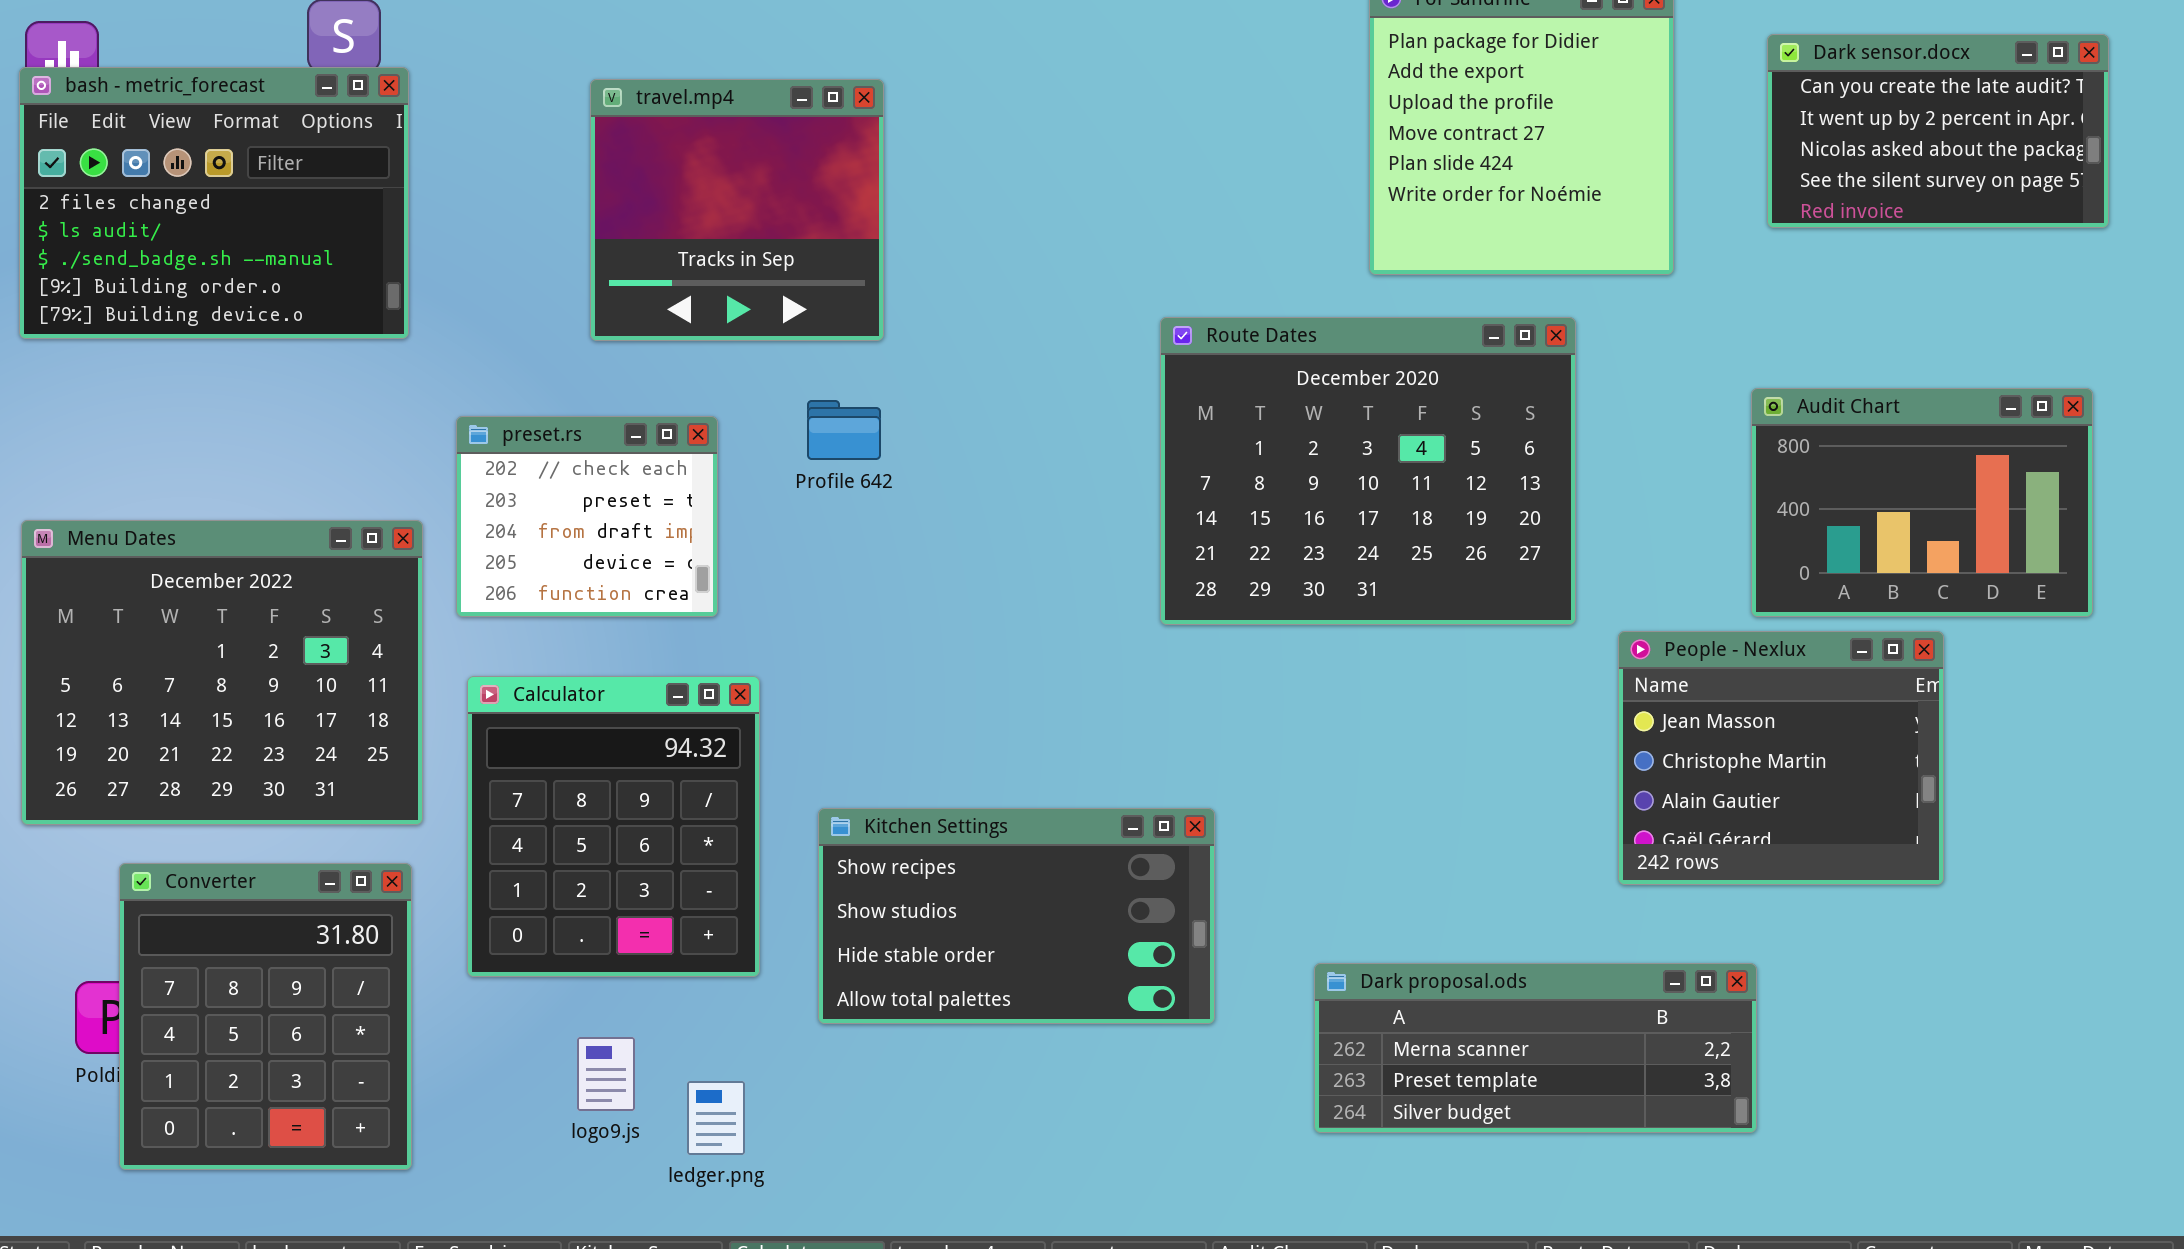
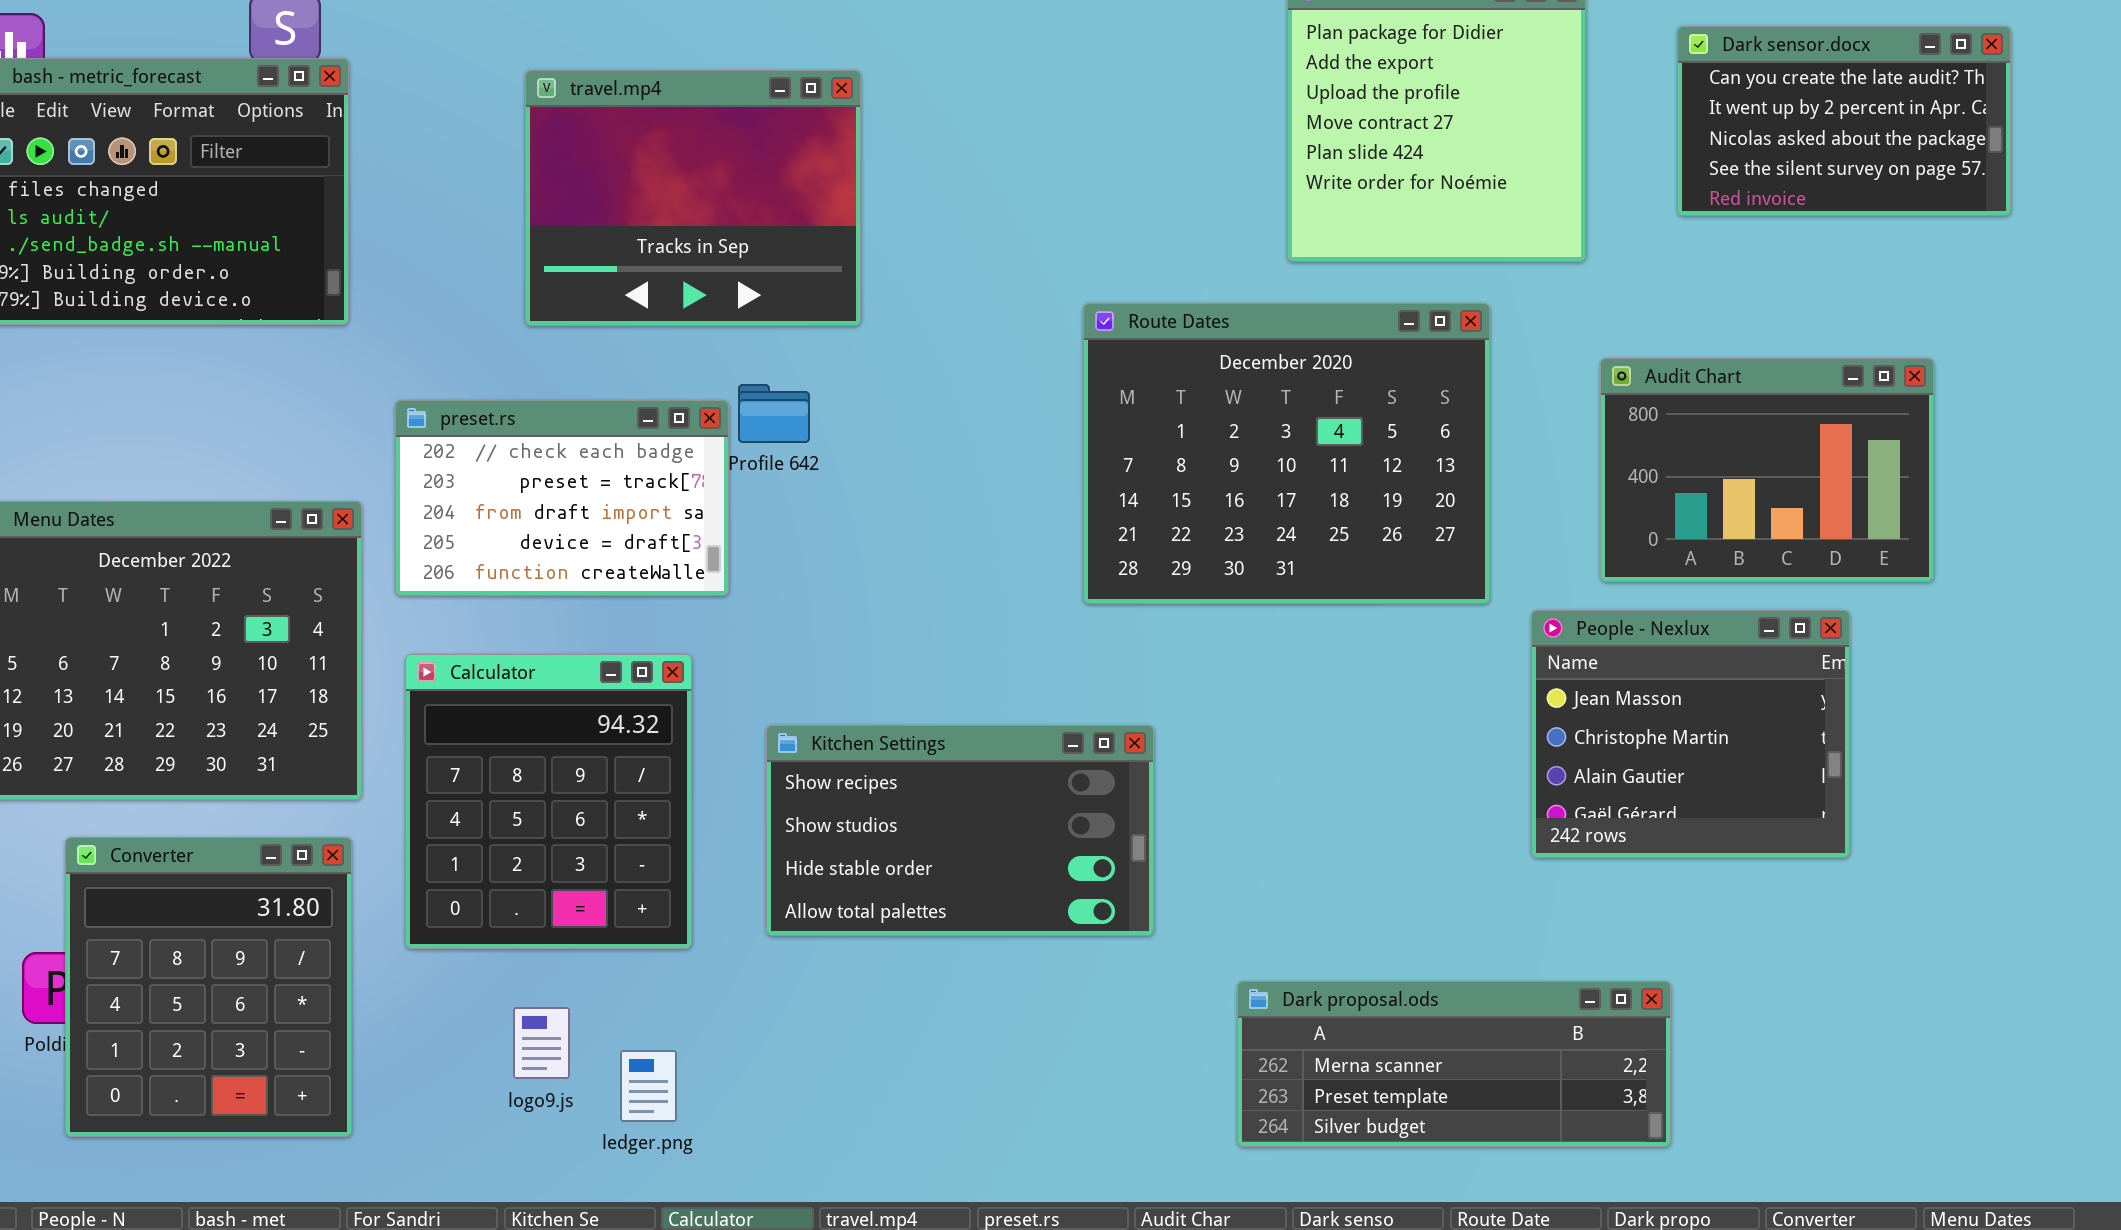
travel.mp4: [590,79,884,341] -> [525,70,861,326], resized
Audit Chart: [1751,388,2093,617] -> [1600,358,1934,582], moved
preset.rs: [456,416,718,617] -> [395,400,729,596], resized
Kitchen Settings: [818,808,1215,1024] -> [766,725,1154,936], moved
Dark proposal.ods: [1314,963,1757,1133] -> [1237,981,1671,1147], moved

